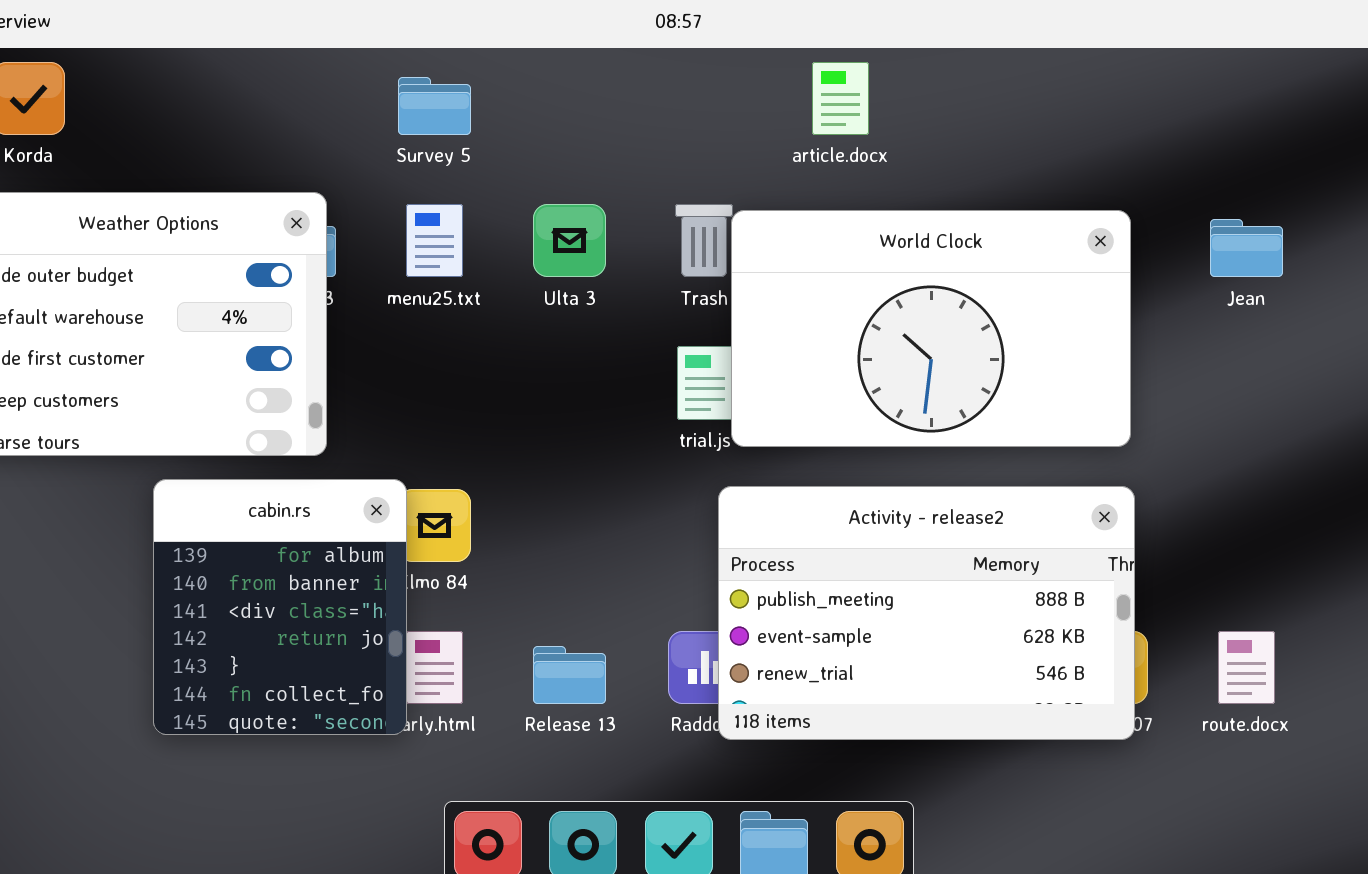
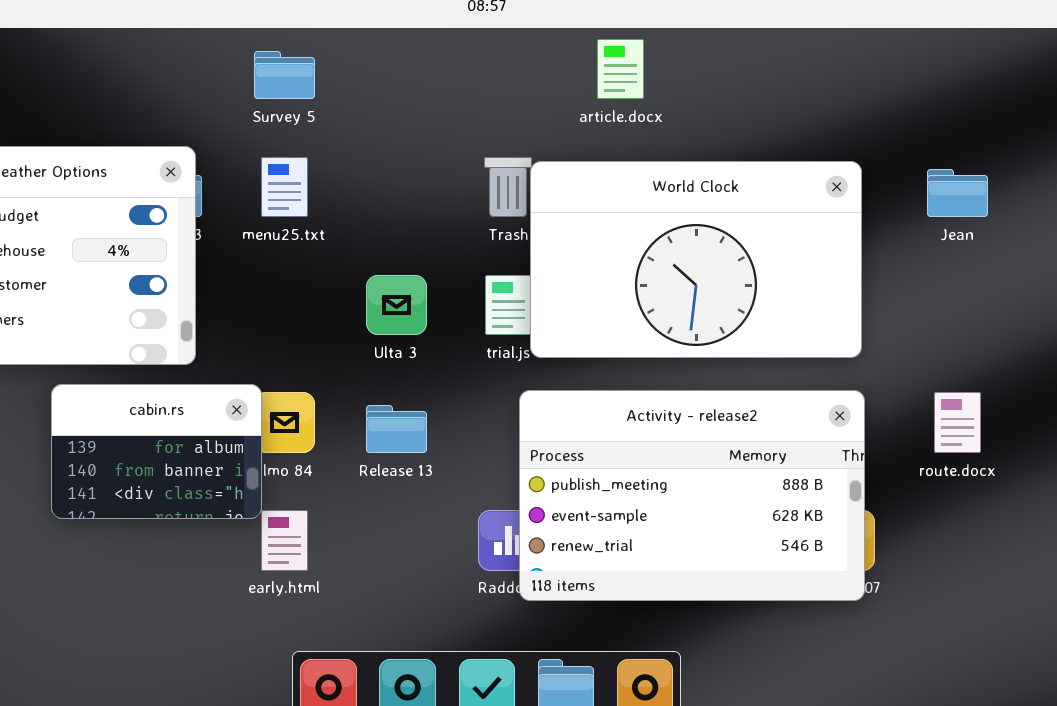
Ulta 3: [533,204,606,277] -> [366,275,427,335], moved
cabin.rs: [153,479,407,735] -> [51,384,262,519], resized
route.docx: [1218,631,1275,704] -> [934,392,981,453], moved
Release 13: [533,646,606,704] -> [366,405,427,453], moved

